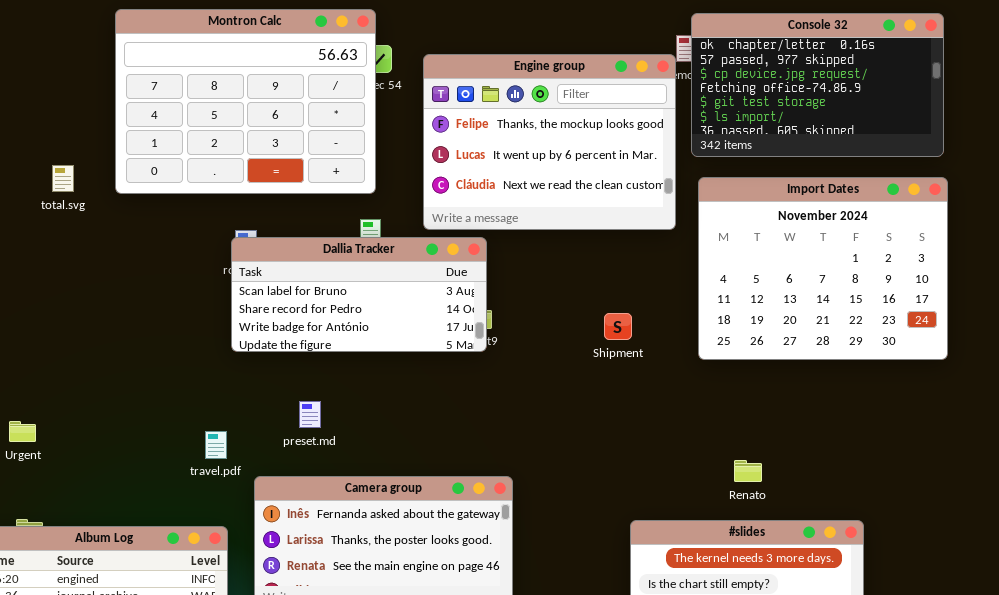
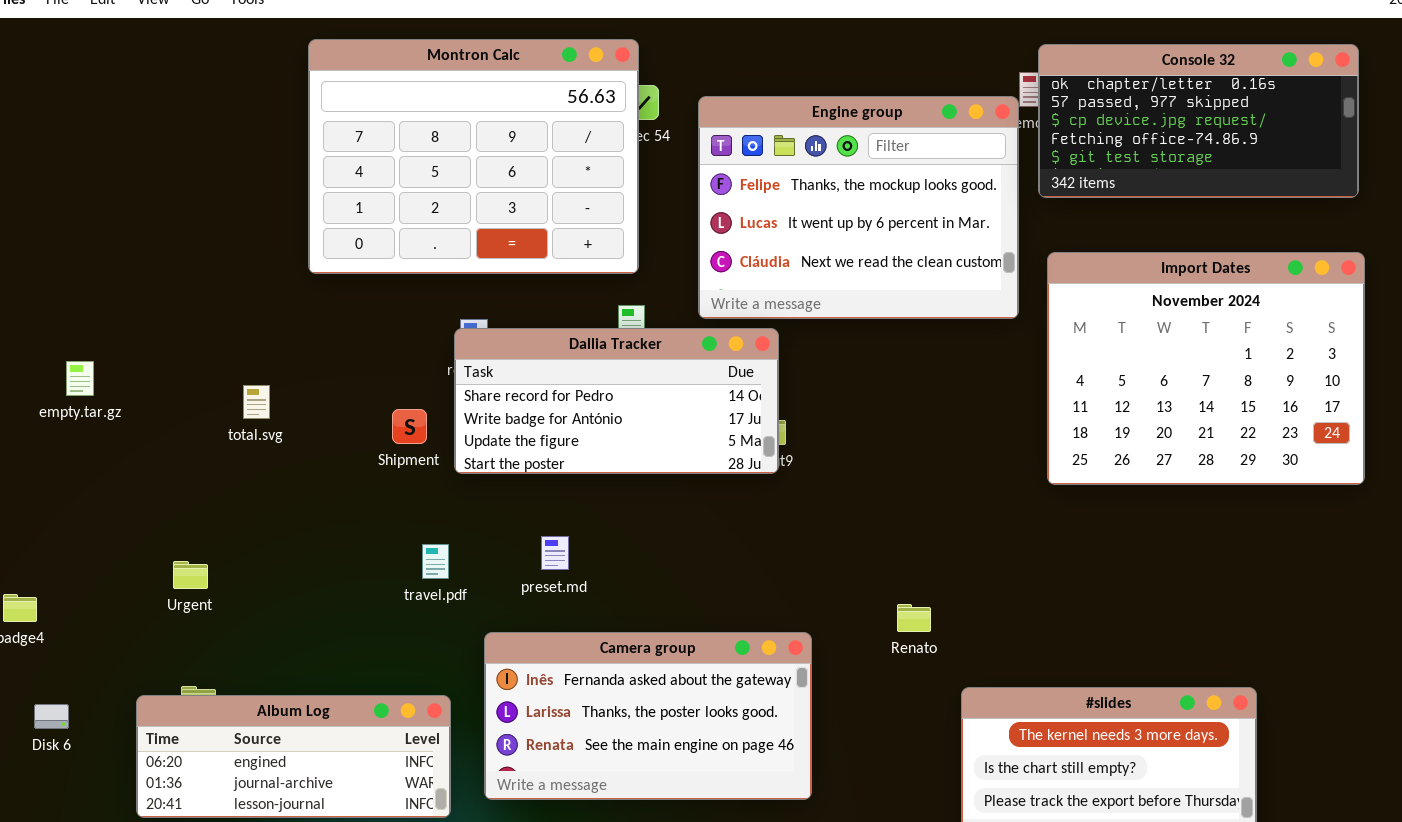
Console 32: [691,13,944,157] -> [1038,44,1359,198], resized
total.svg: [52,165,74,192] -> [243,385,270,419], moved
Dallia Tracker: [231,237,487,352] -> [454,328,779,474], scrolled down 1 row
Shipment: [604,313,632,340] -> [392,409,427,444], moved
travel.pdf: [205,431,227,459] -> [422,544,449,579], moved
Renato: [734,460,762,482] -> [897,604,931,632], moved

